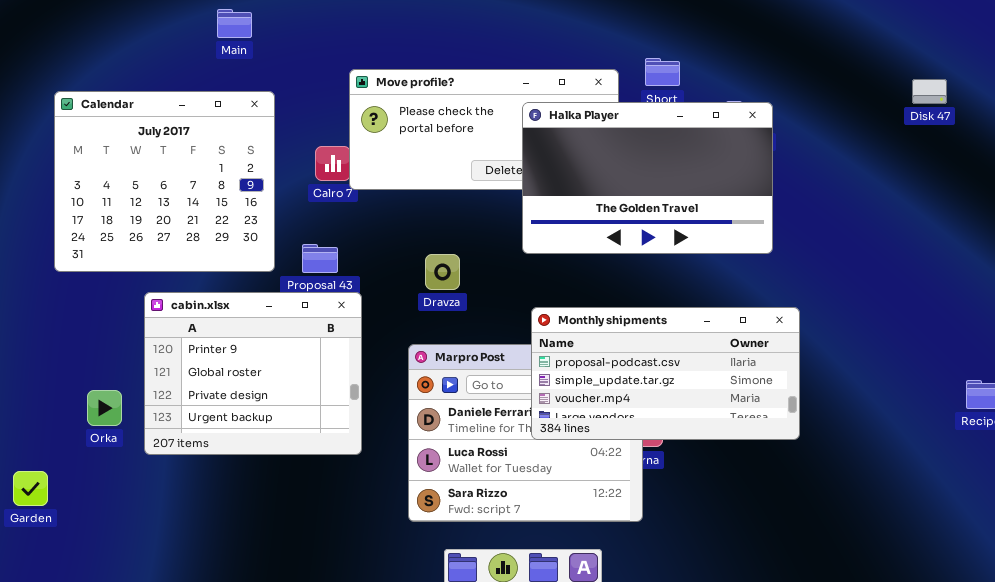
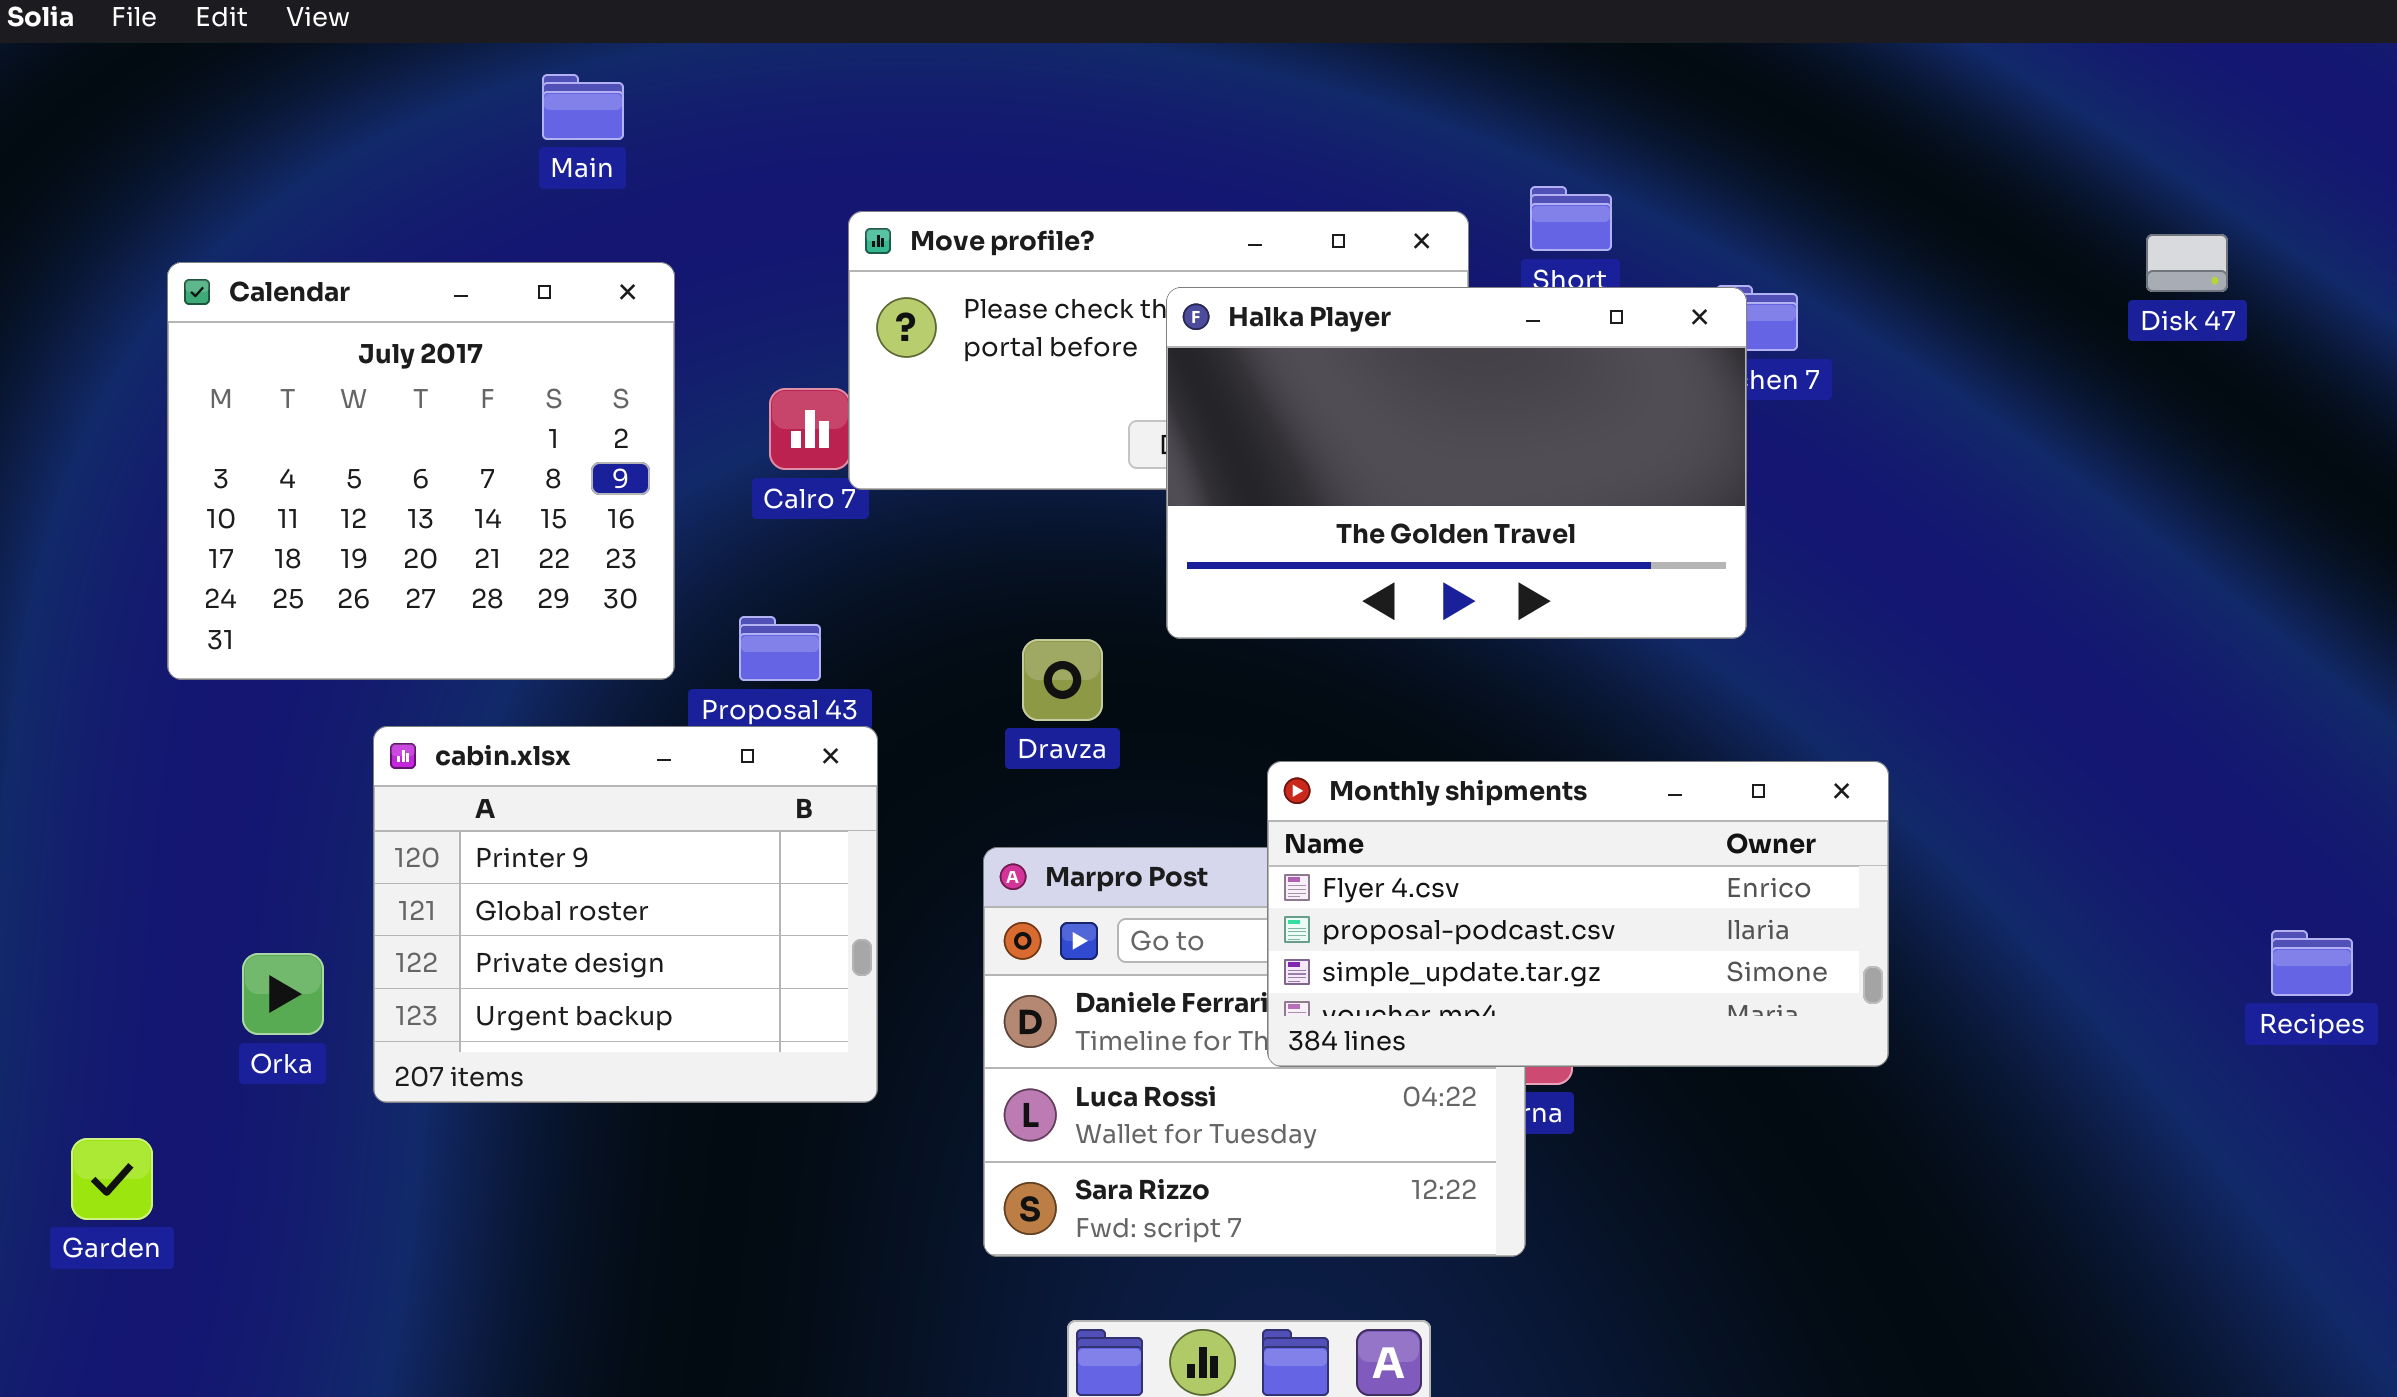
Halka Player: [522,102,773,254] -> [1166,287,1747,639], moved
Monthly shipments: [531,307,800,440] -> [1267,761,1889,1067], scrolled up 1 row

